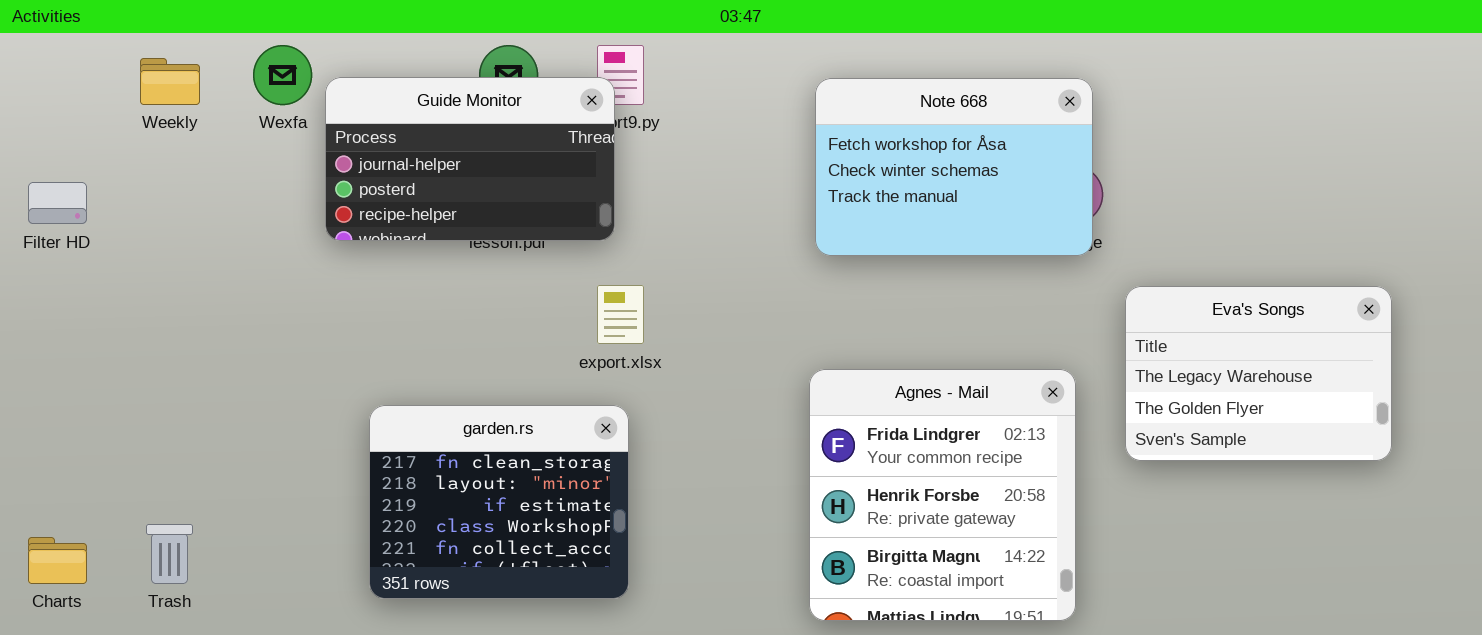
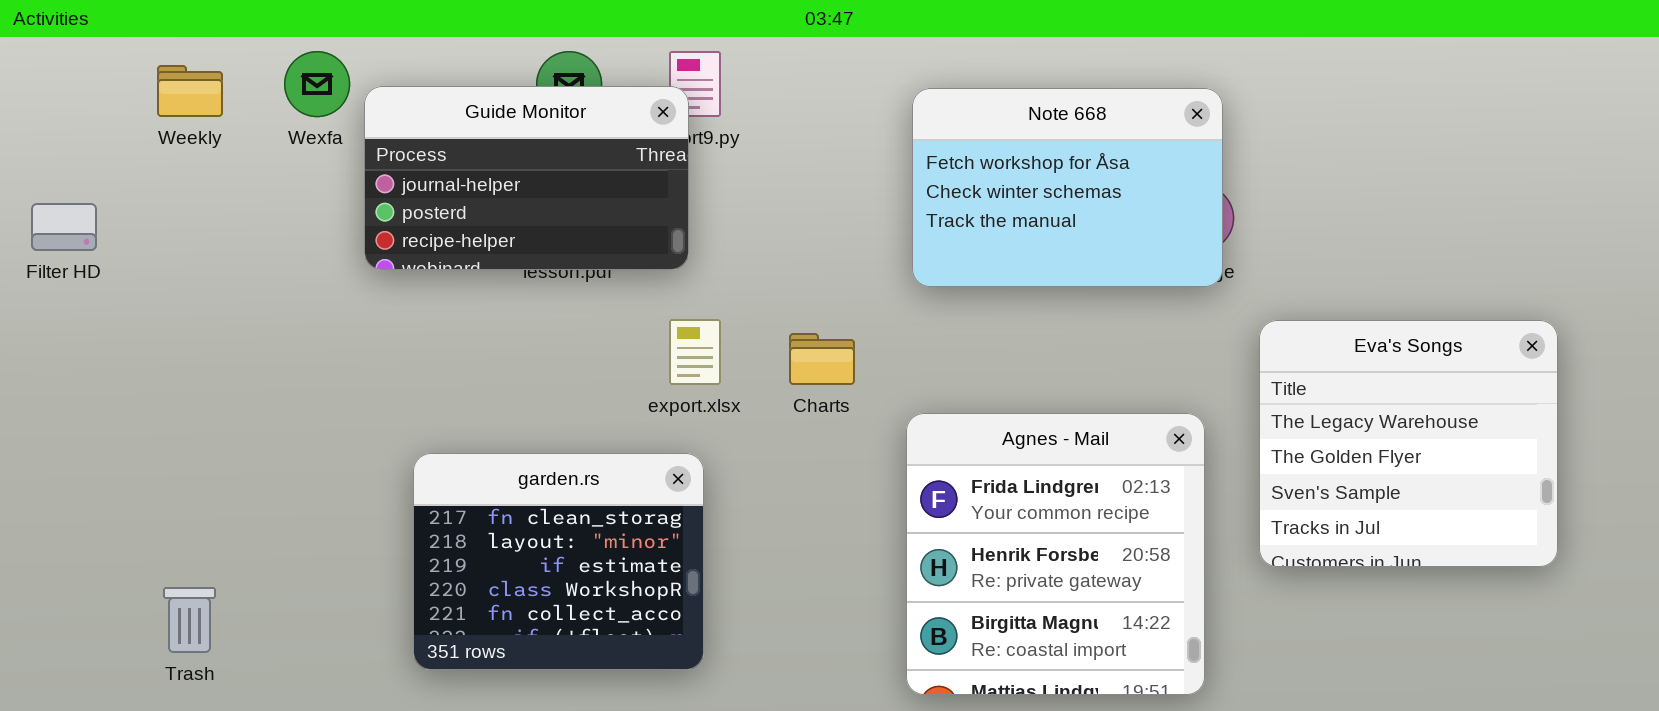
Eva's Songs: [1125,286,1392,461] -> [1259,320,1558,567], resized
Charts: [28,537,87,584] -> [789,333,855,385], moved

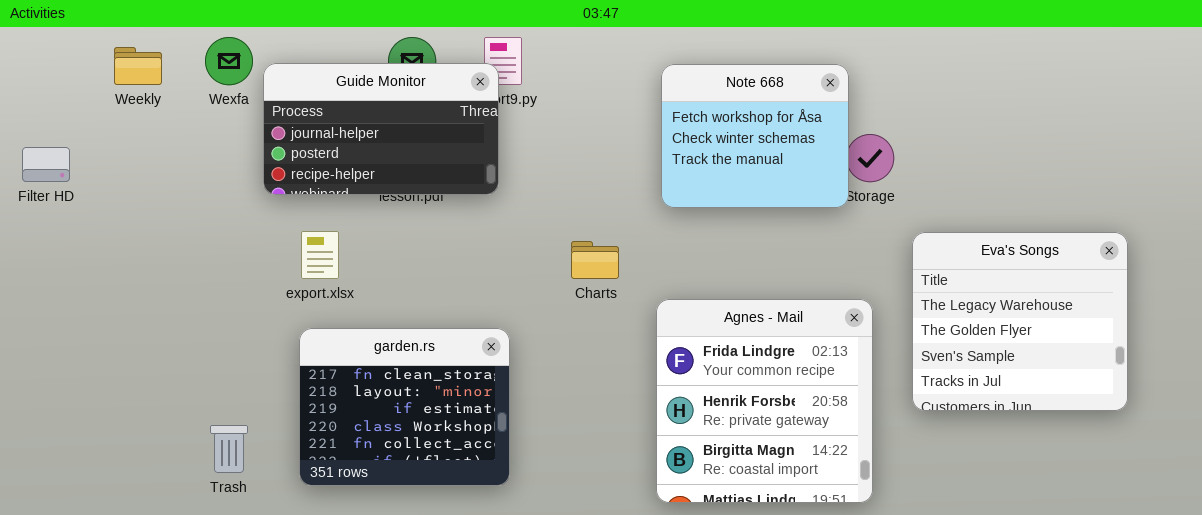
Note 668: [912,88,1223,287] -> [661,64,849,208], resized
export.xlsx: [669,319,721,385] -> [301,231,339,279], moved
Trash: [163,587,216,653] -> [210,425,248,473], moved

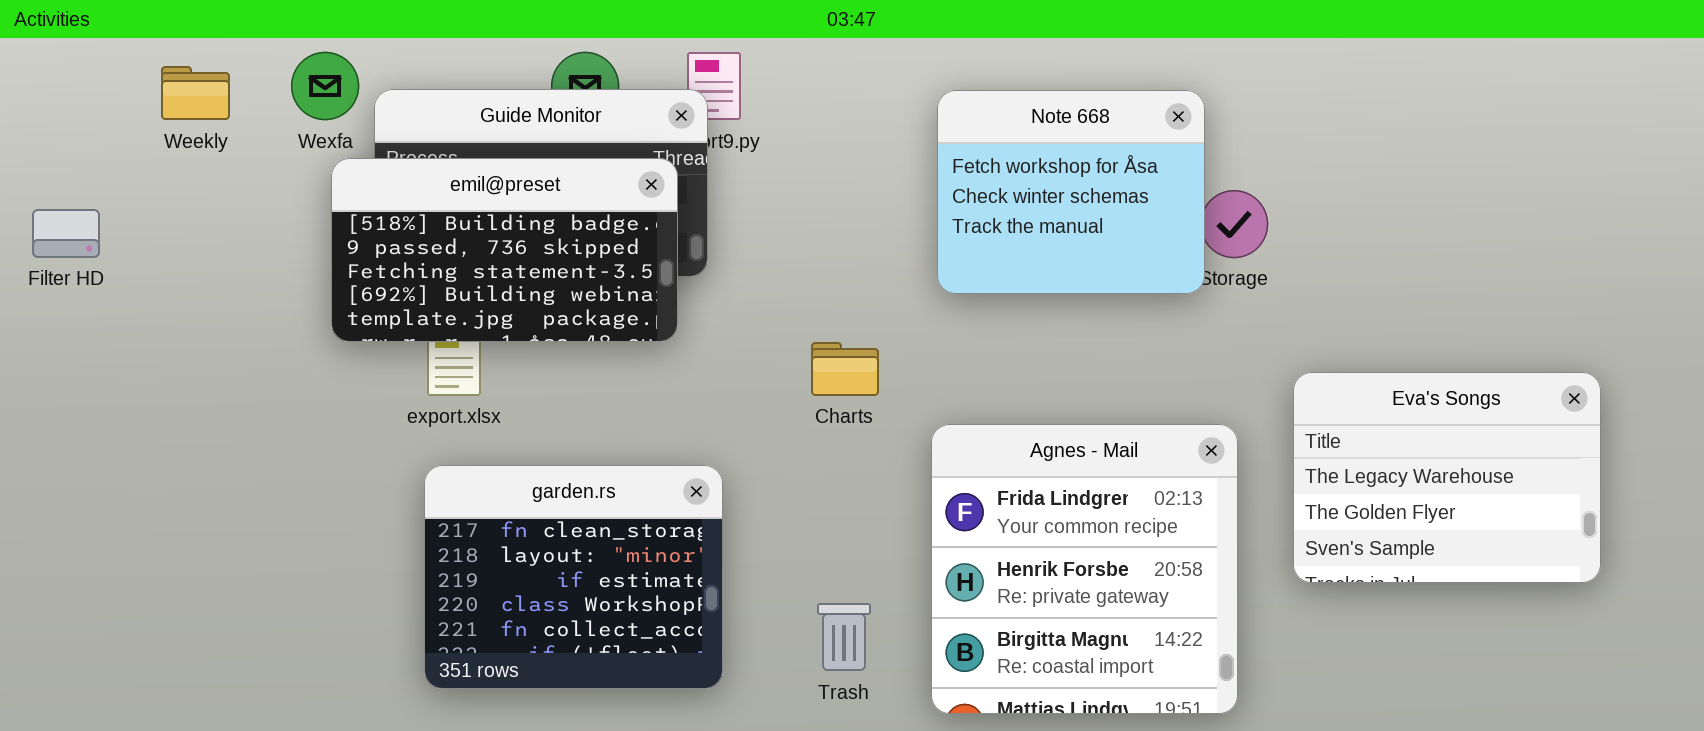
emil@preset: none -> [331,158,678,342], opened
Eva's Songs: [912,232,1128,411] -> [1293,372,1601,583], resized
Trash: [210,425,248,473] -> [817,603,871,671], moved

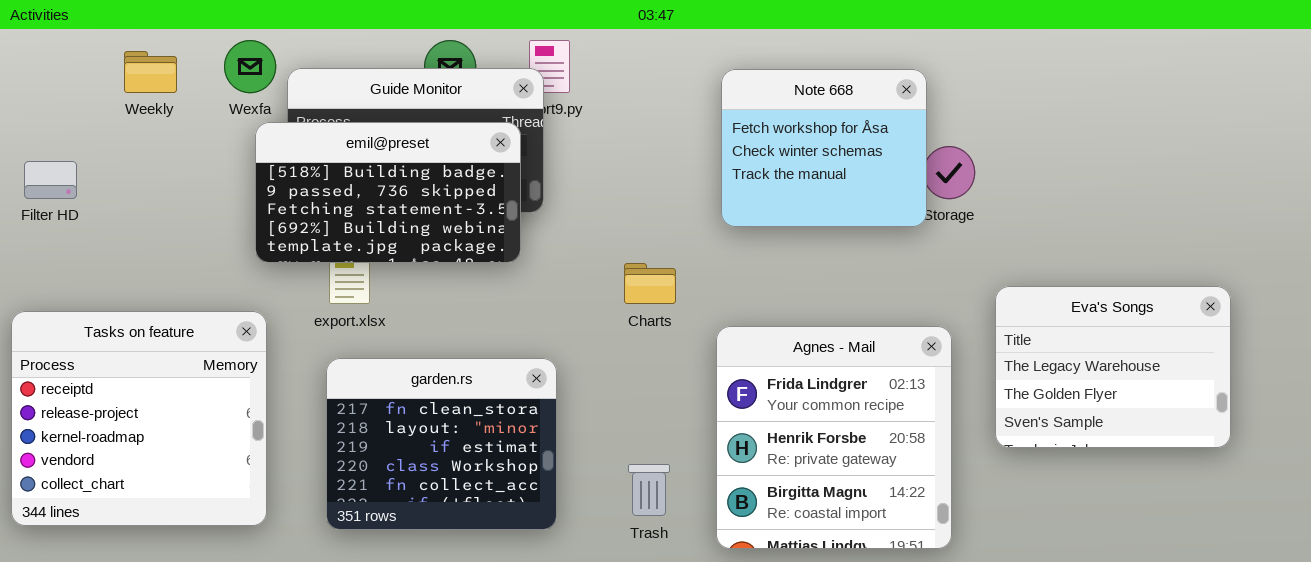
Tasks on feature: none -> [11,311,267,526], opened

